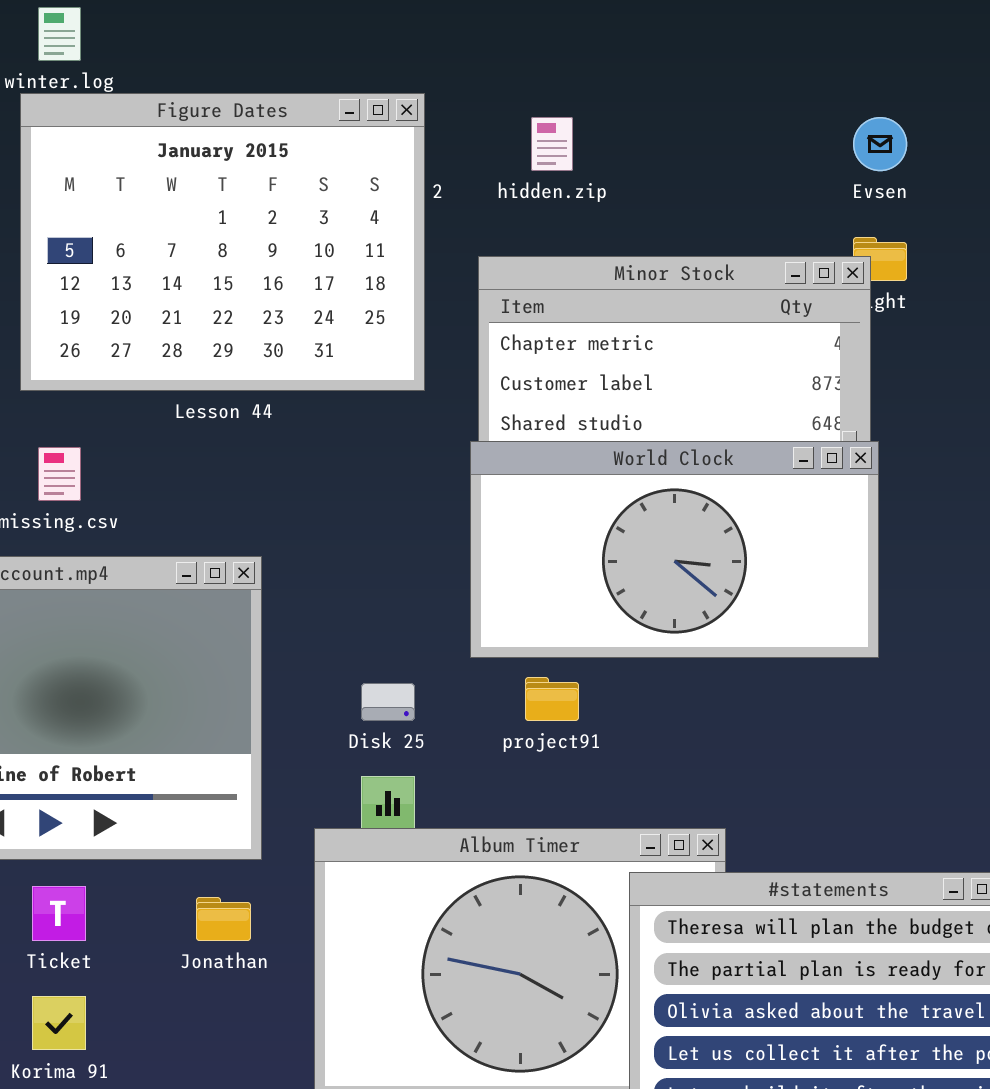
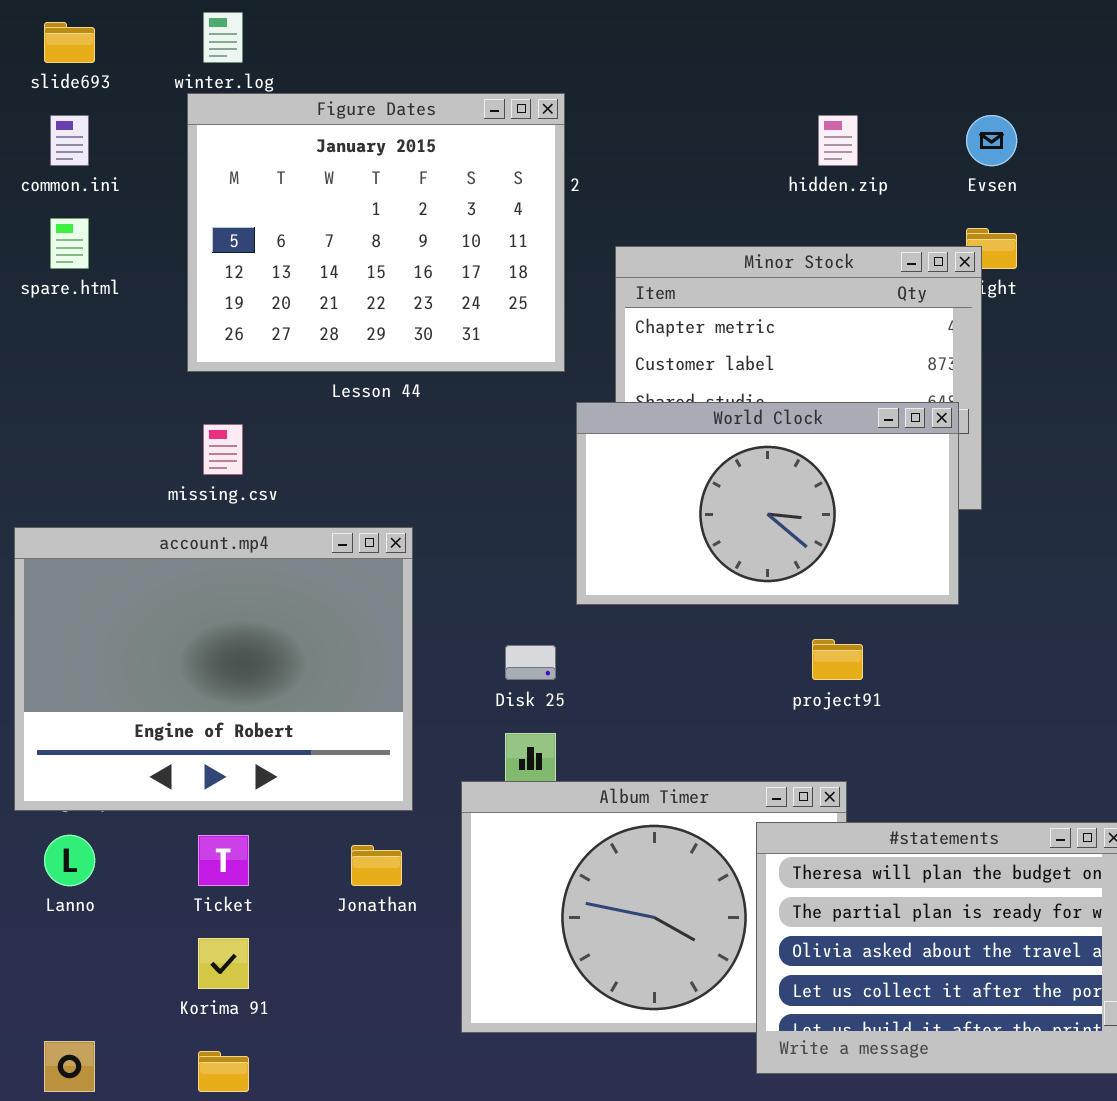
hidden.zip: [531,117,573,171] -> [818,115,858,166], moved
World Clock: [470,441,879,658] -> [576,402,959,605], moved
project91: [525,677,579,721] -> [812,639,863,680], moved

